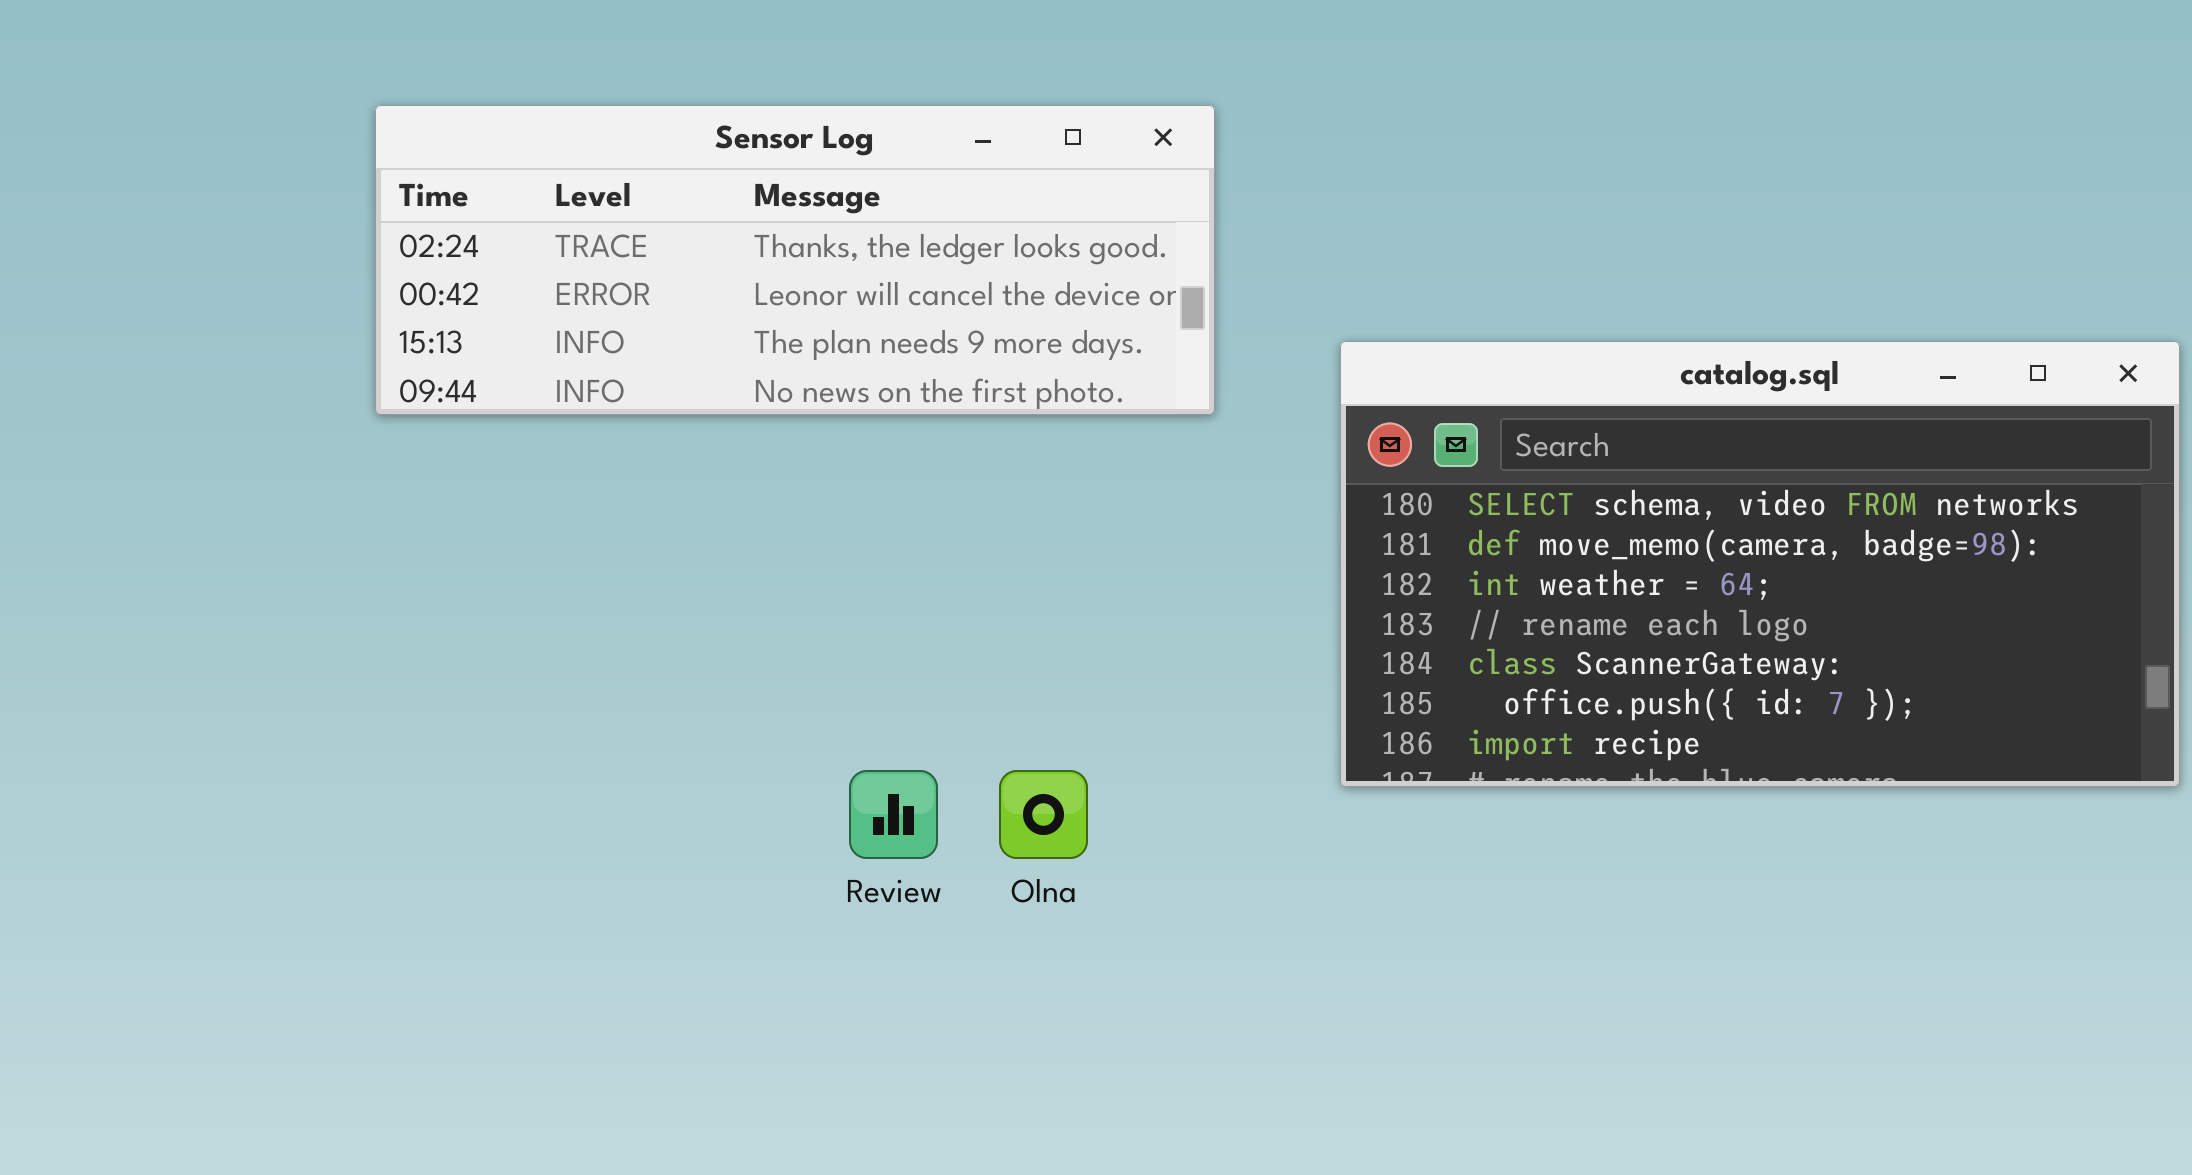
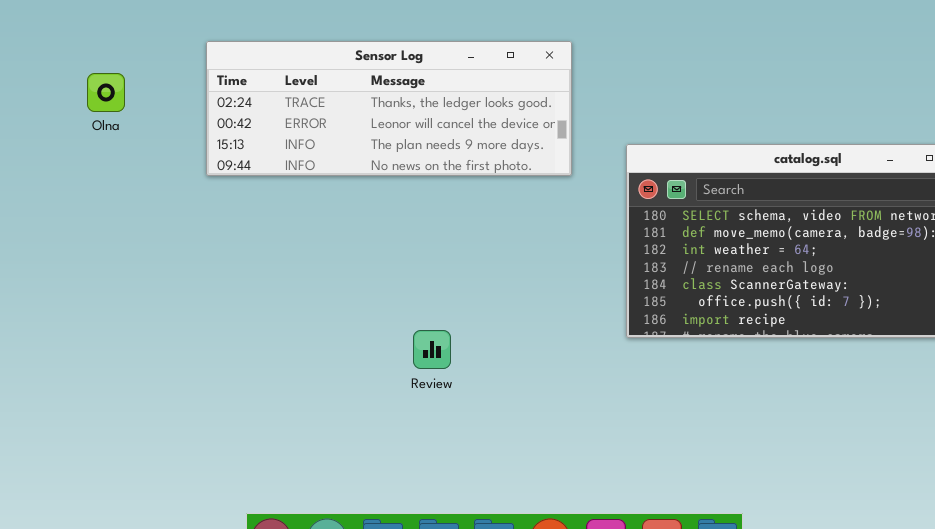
Olna: [999,770,1088,859] -> [87,73,125,112], moved

